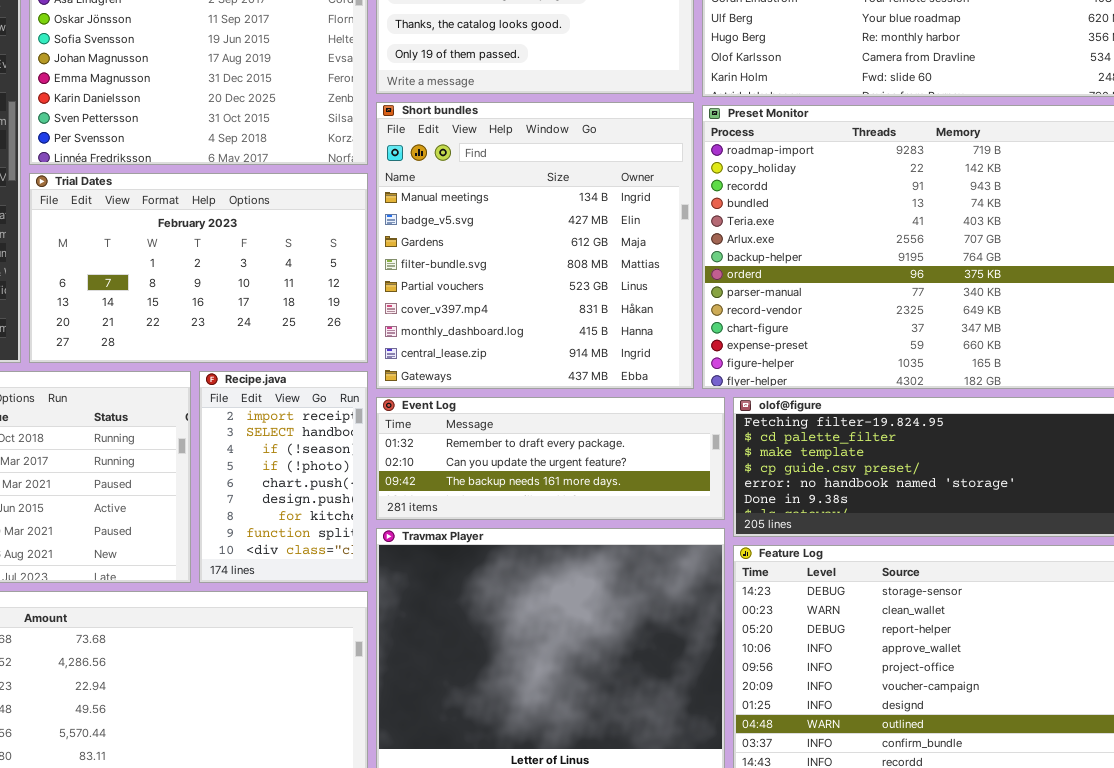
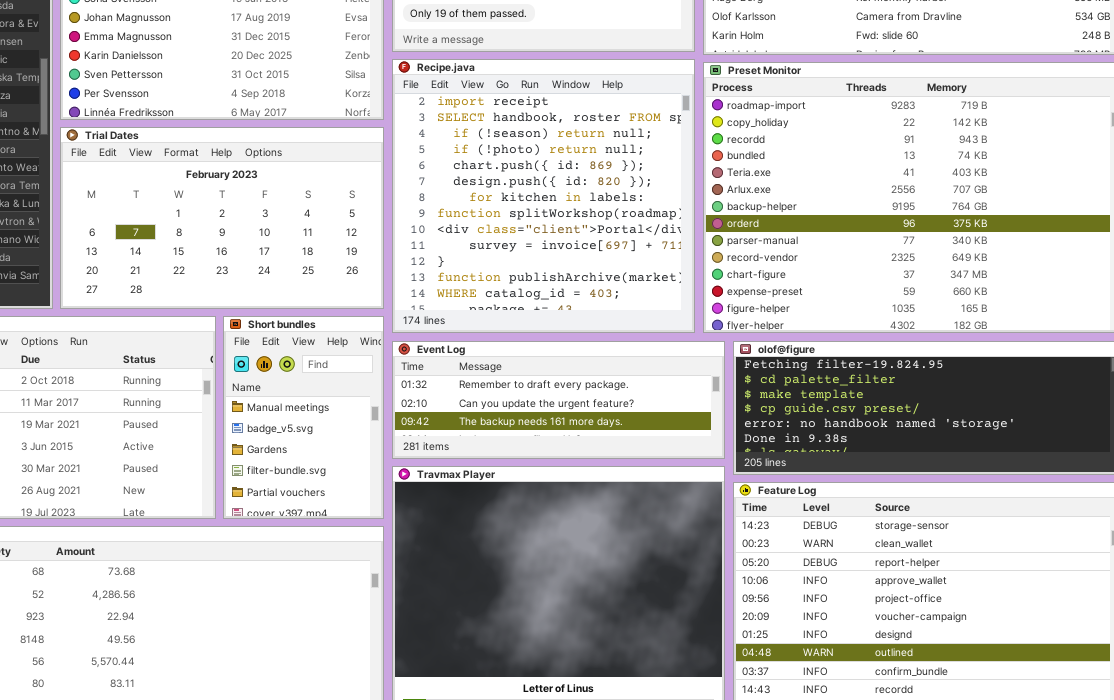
Short bundles: [376,102,694,389] -> [223,316,384,519], moved, resized
Recipe.java: [199,371,368,583] -> [392,59,695,333], moved, resized

